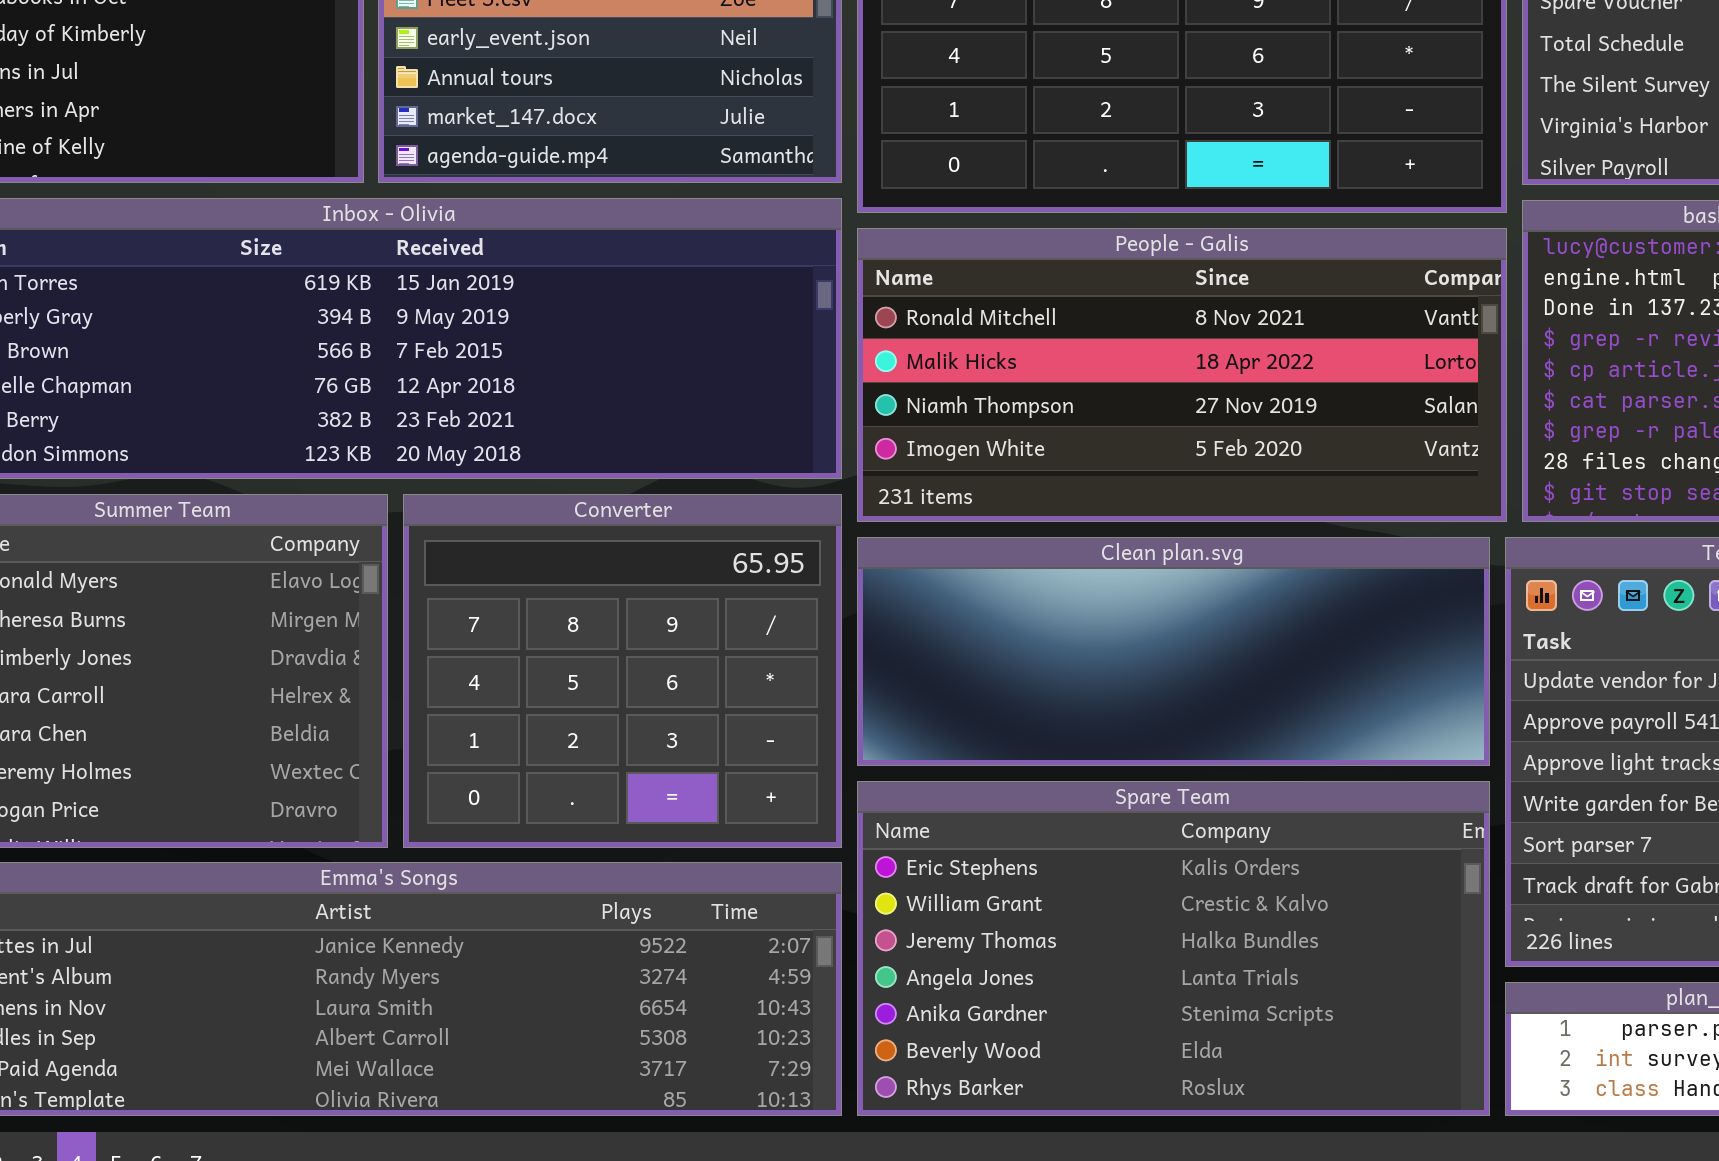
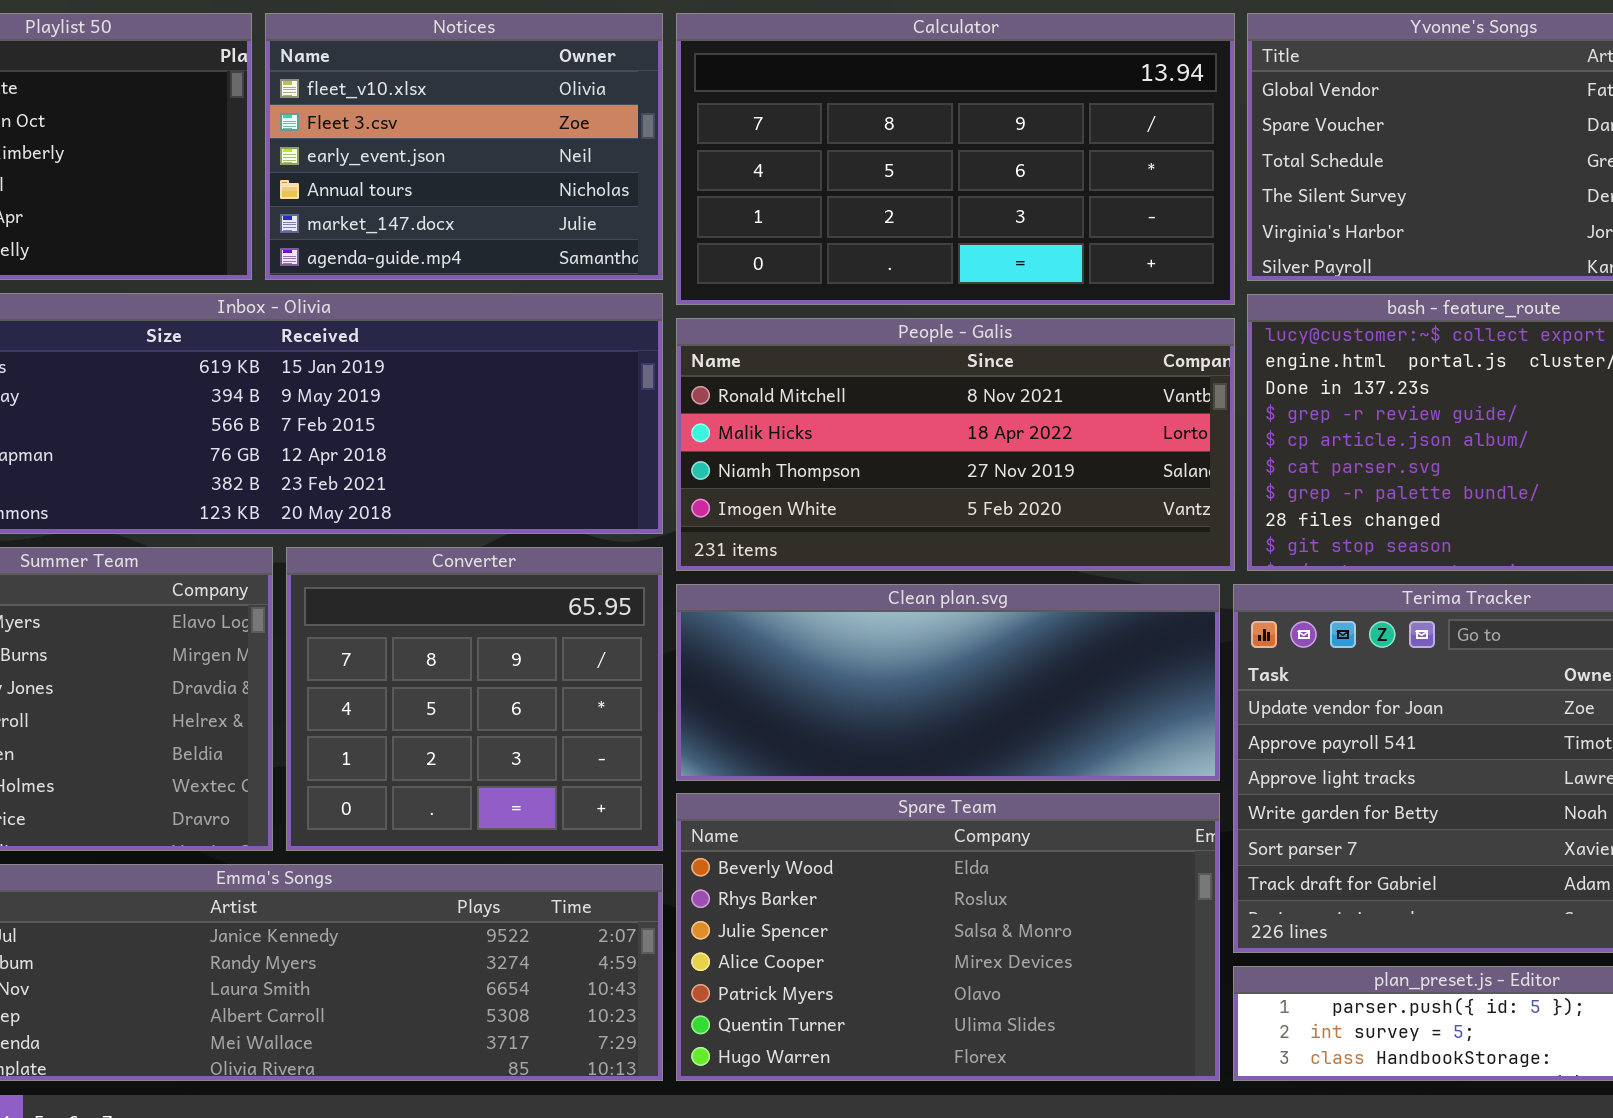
Spare Team: [857,781,1490,1116] -> [676,793,1220,1081], scrolled down 5 rows

